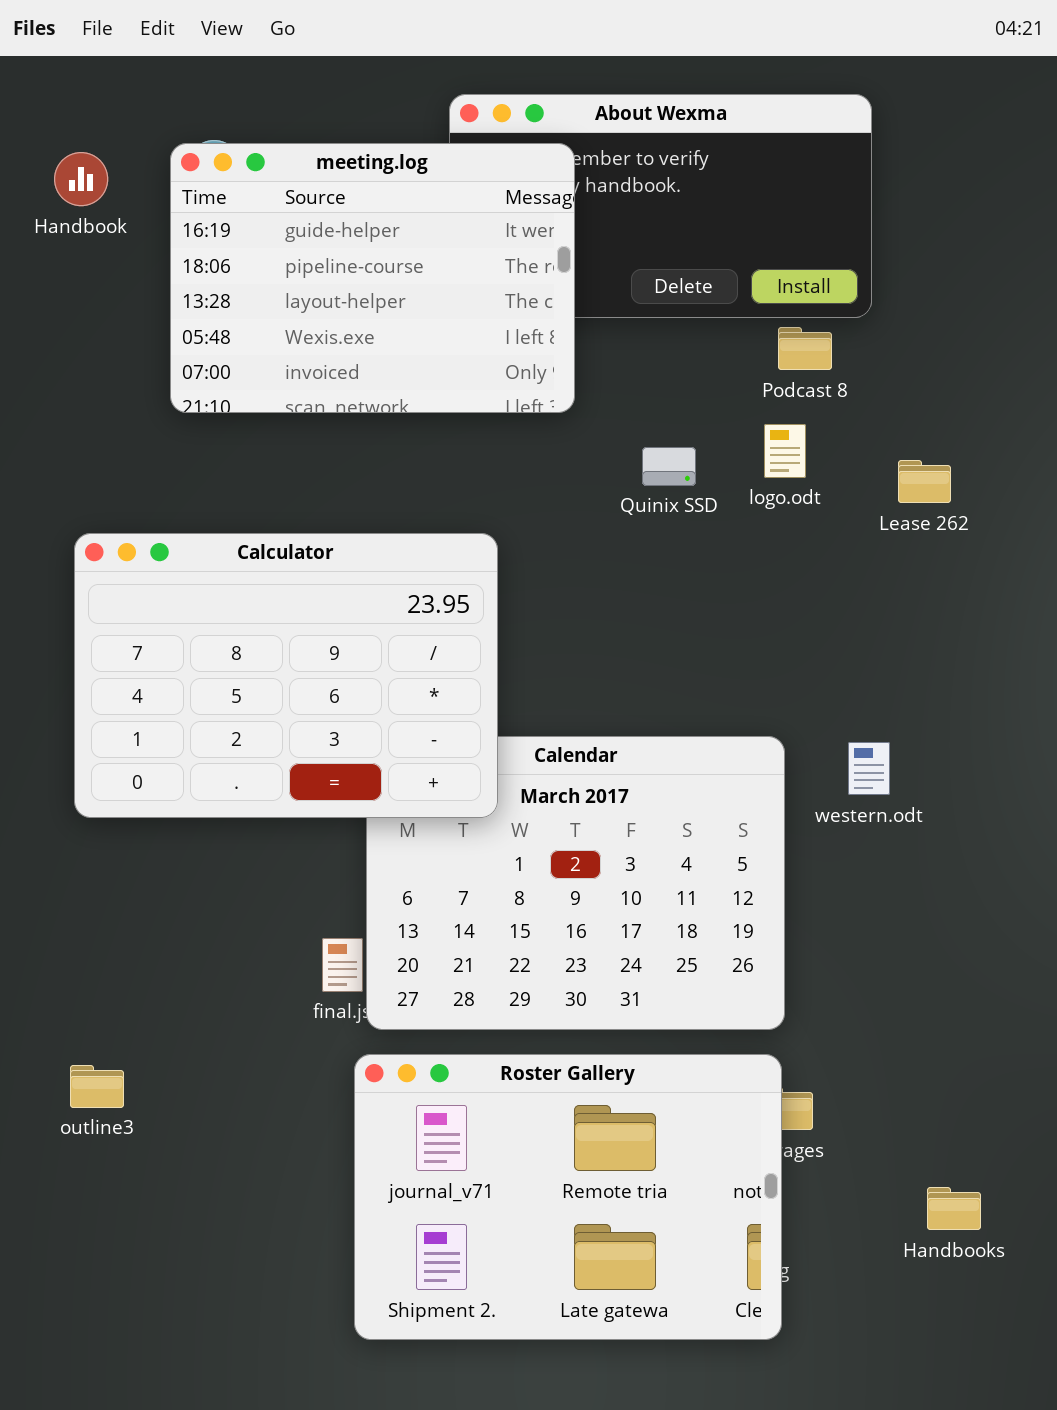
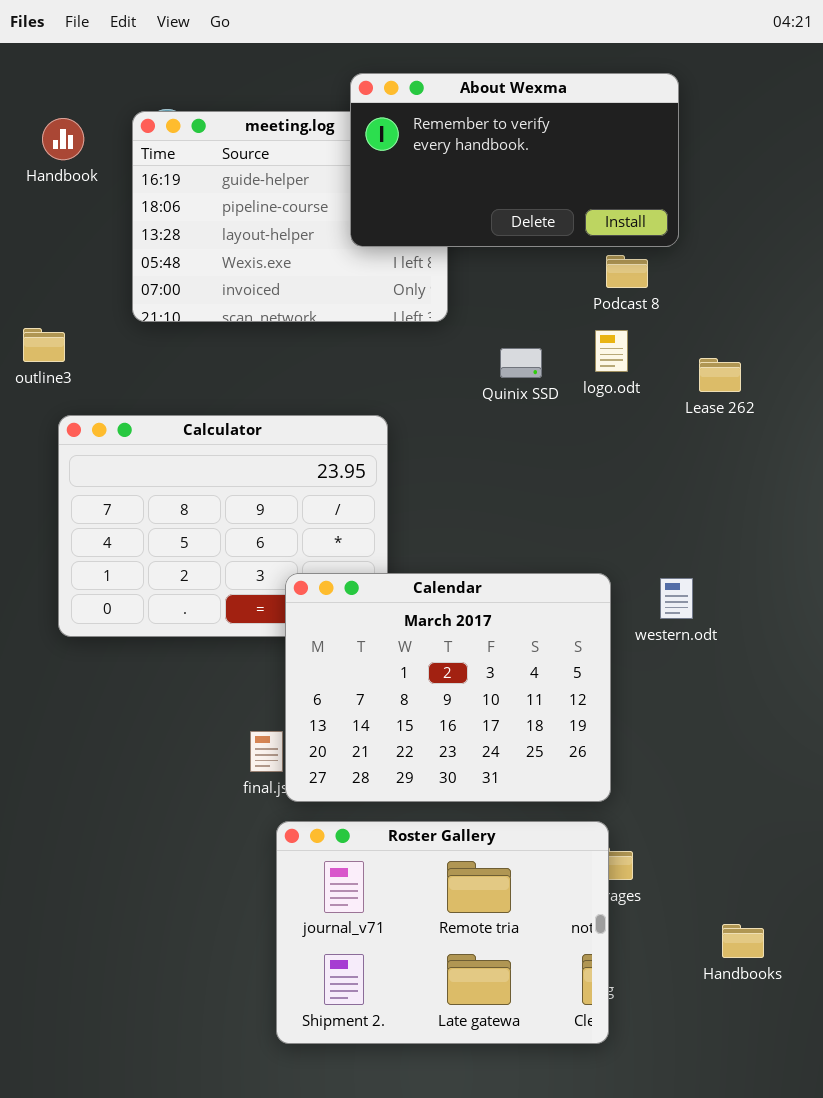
About Wexma: [449,94,872,318] -> [350,73,679,247], raised
Calendar: [366,736,785,1030] -> [285,573,611,802], raised
outline3: [70,1065,124,1108] -> [23,328,65,362], moved

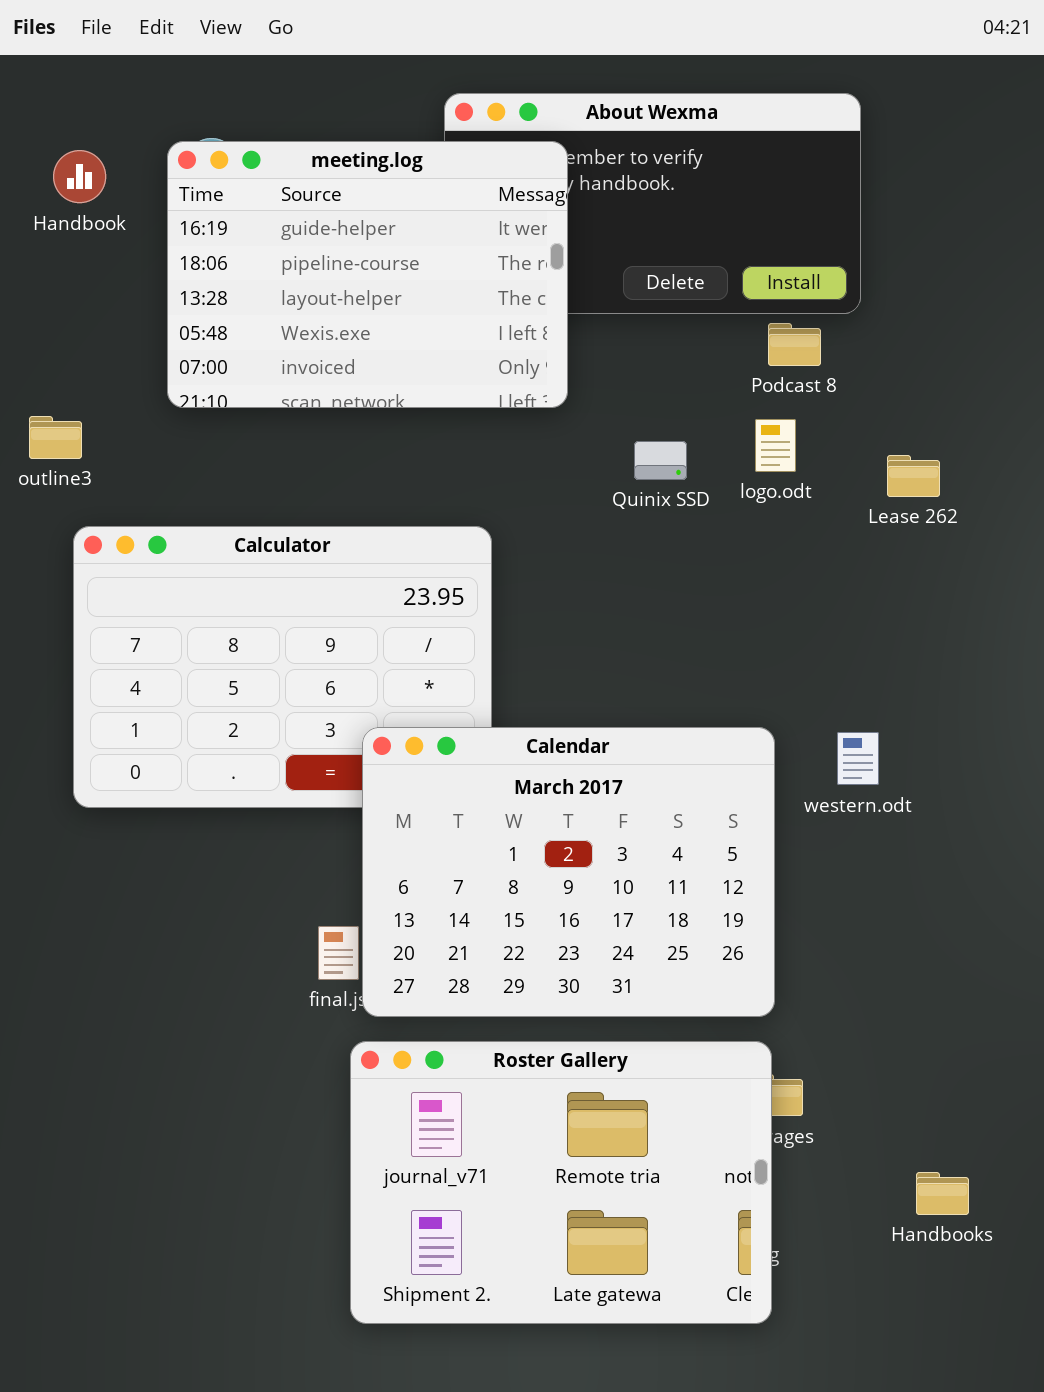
meeting.log: [132,111,448,322] -> [167,141,568,408], raised

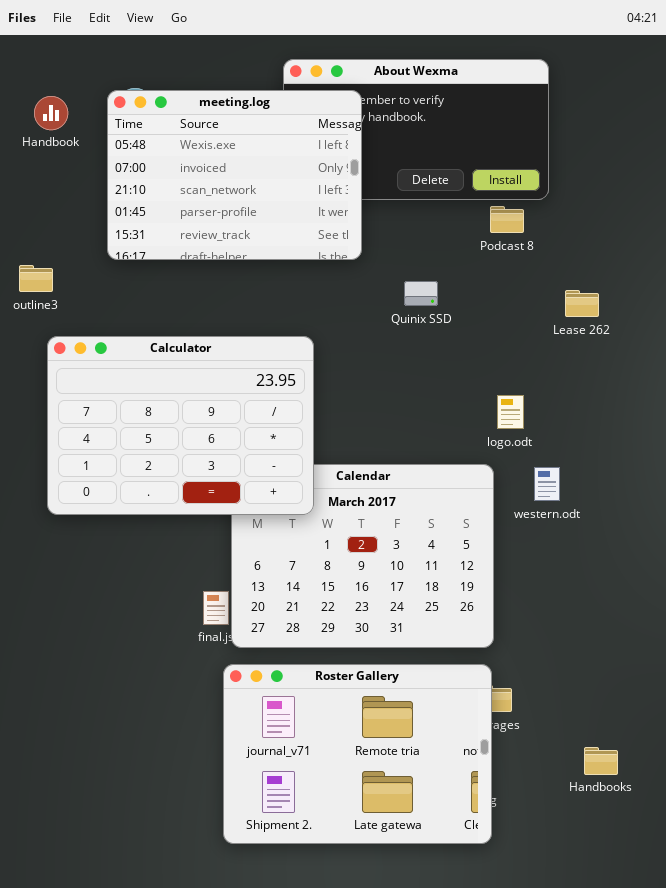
meeting.log: [167,141,568,408] -> [107,90,362,260], scrolled down 3 rows
logo.odt: [755,419,796,472] -> [497,395,524,429], moved
Calculator: [73,526,492,808] -> [47,336,314,515], raised

